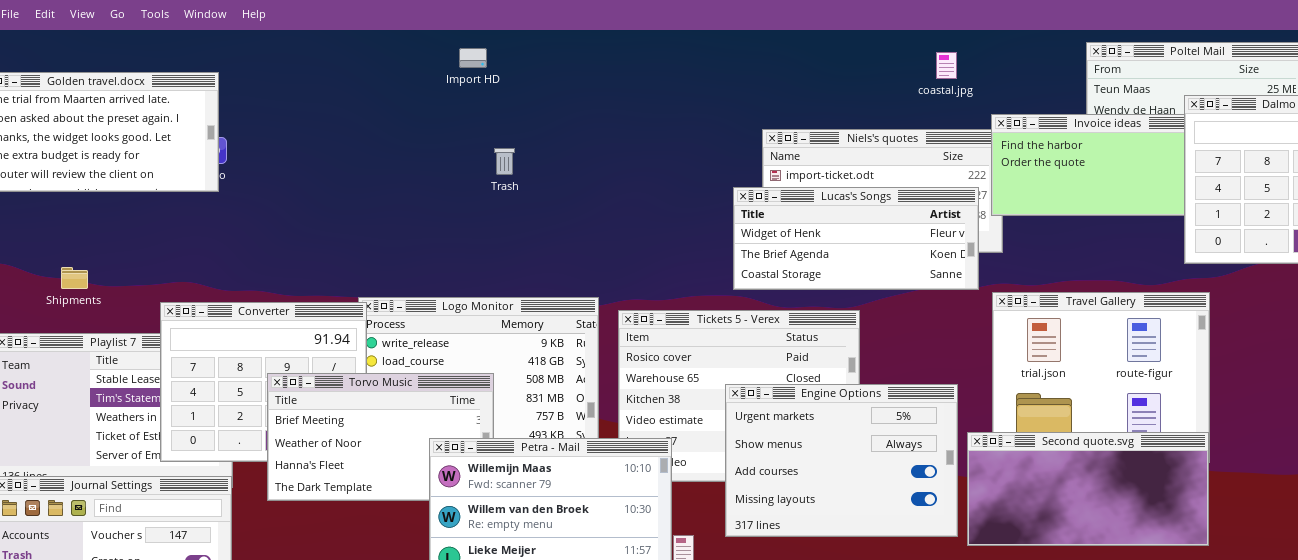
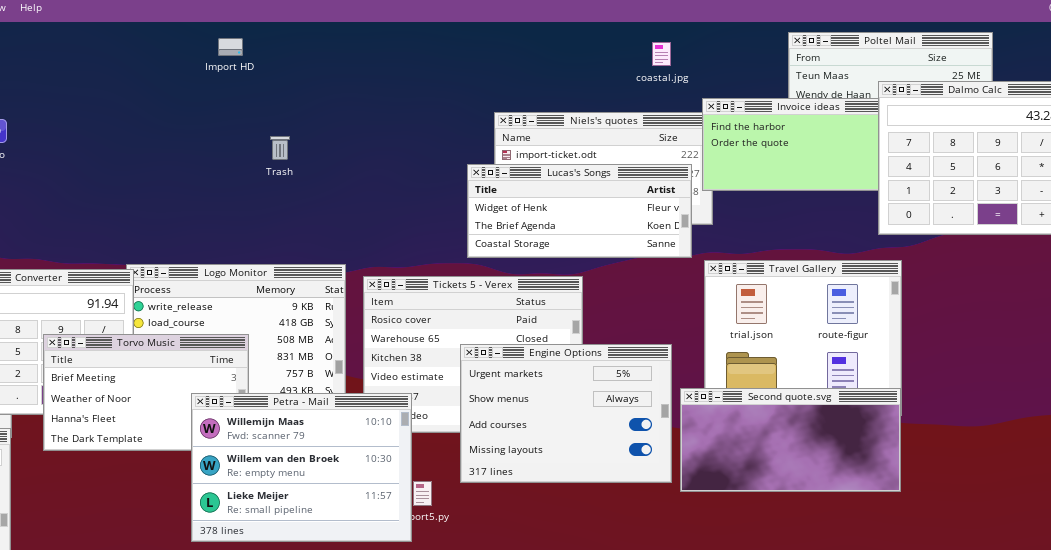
Trash: [494,148,515,175] -> [270,136,290,160], moved

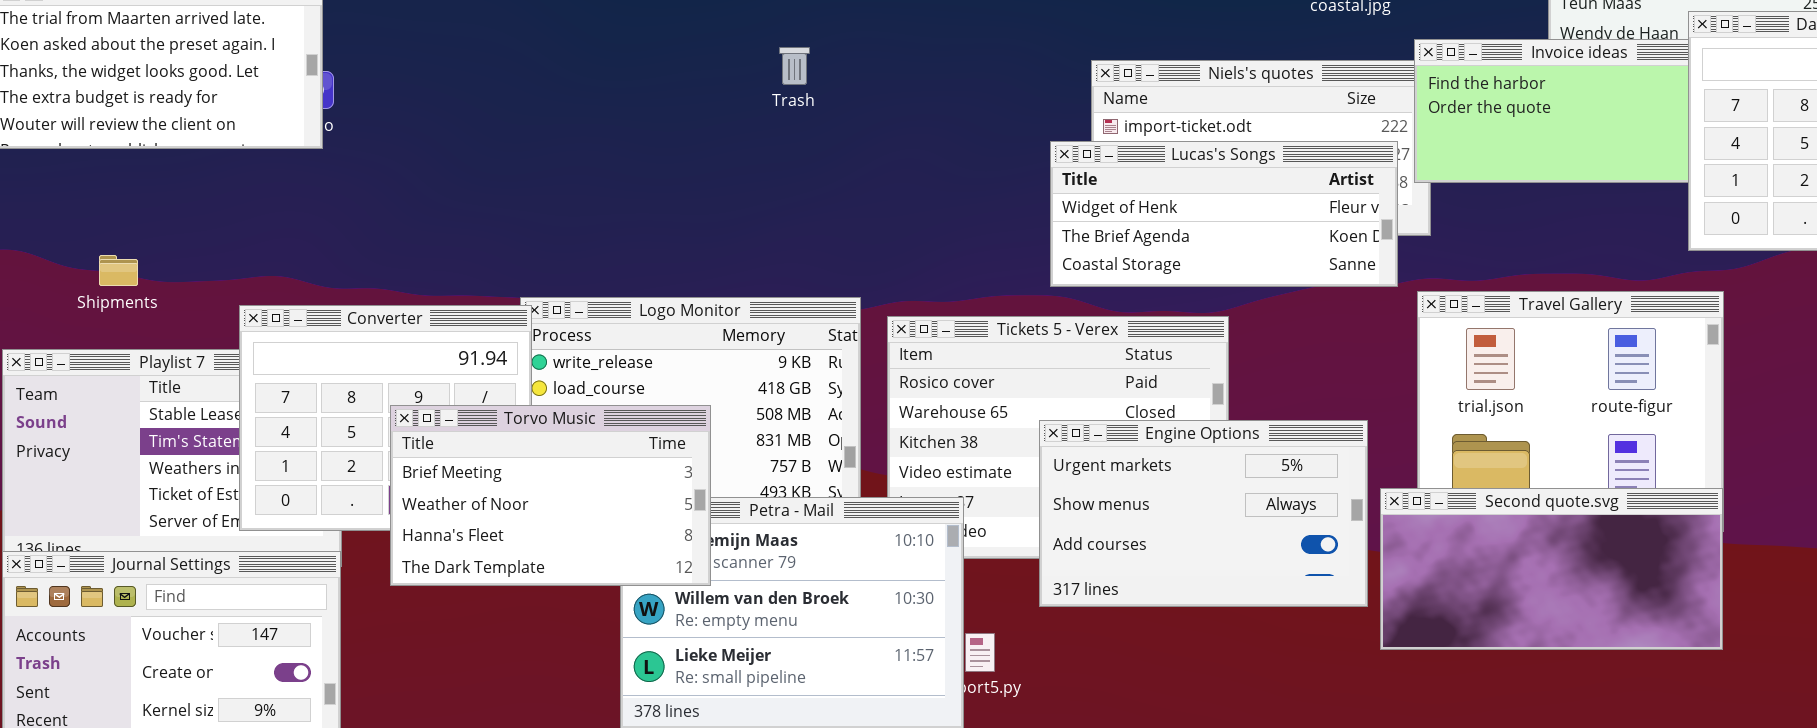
Trash: [270,136,290,160] -> [779,47,810,85], moved
Torvo Music: [43,334,249,451] -> [390,405,711,586], raised
Engine Options: [460,344,672,483] -> [1039,420,1368,607], resized

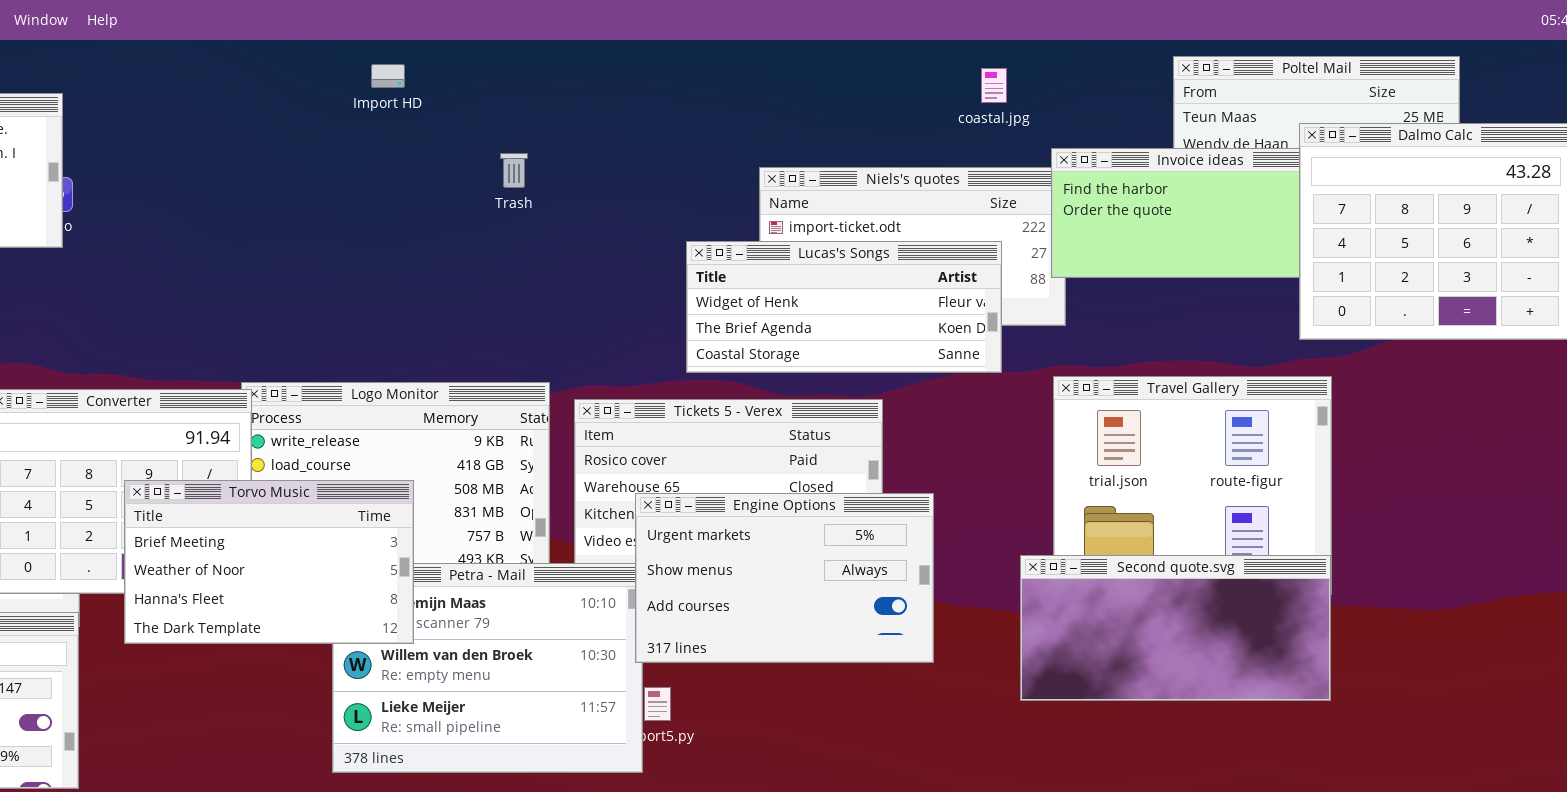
Trash: [779,47,810,85] -> [500,153,528,188], moved
Lucas's Songs: [1050,141,1398,287] -> [686,241,1002,373], moved
Engine Options: [1039,420,1368,607] -> [635,493,934,663], moved

